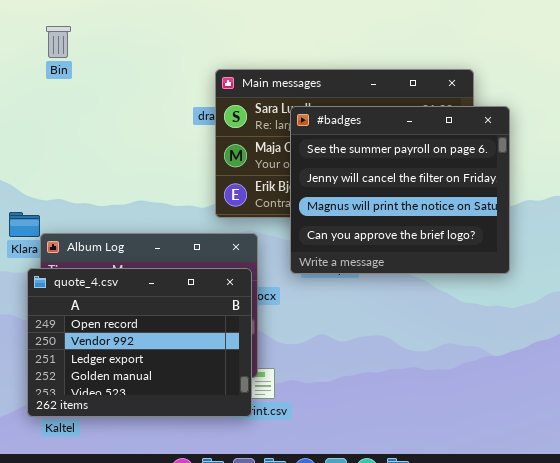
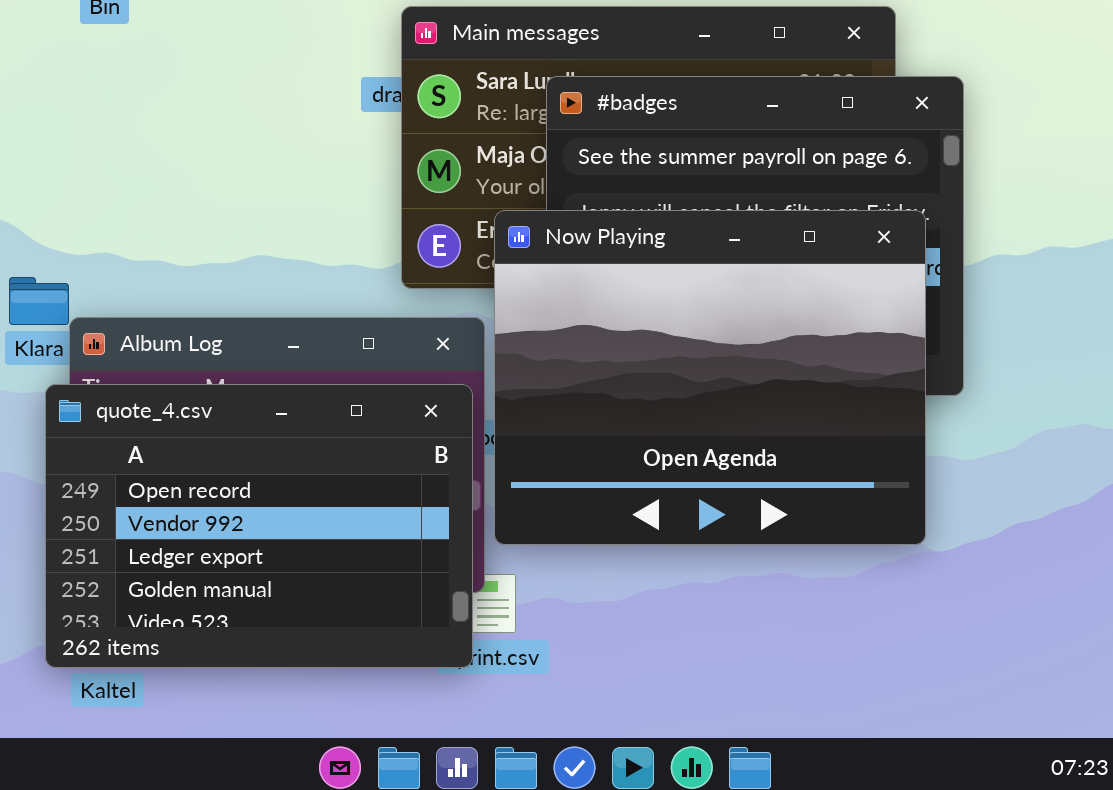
Now Playing: none -> [494,210,926,545], opened

